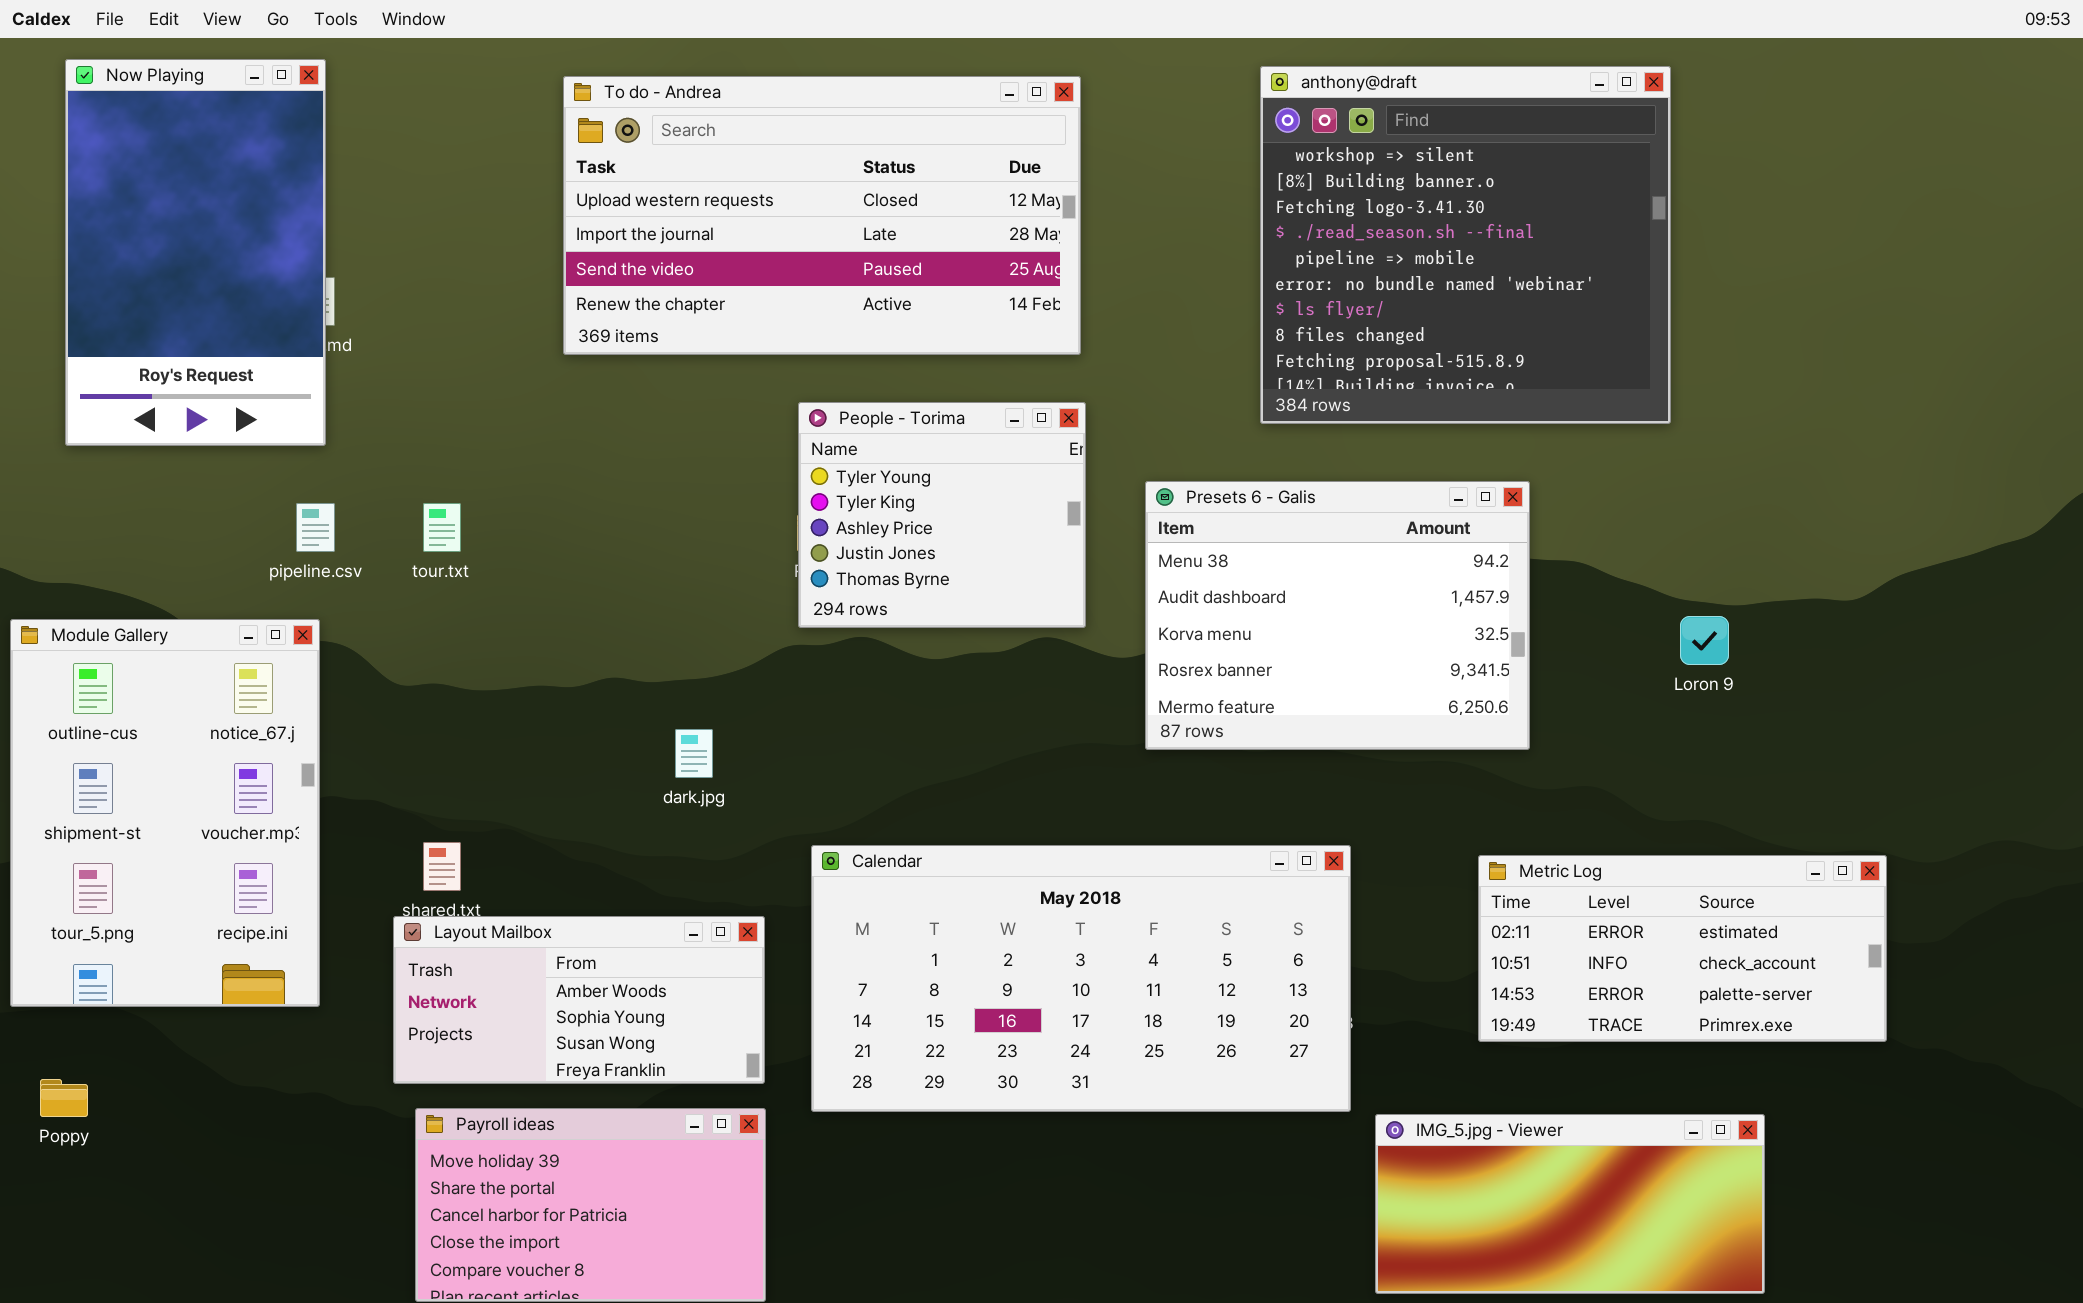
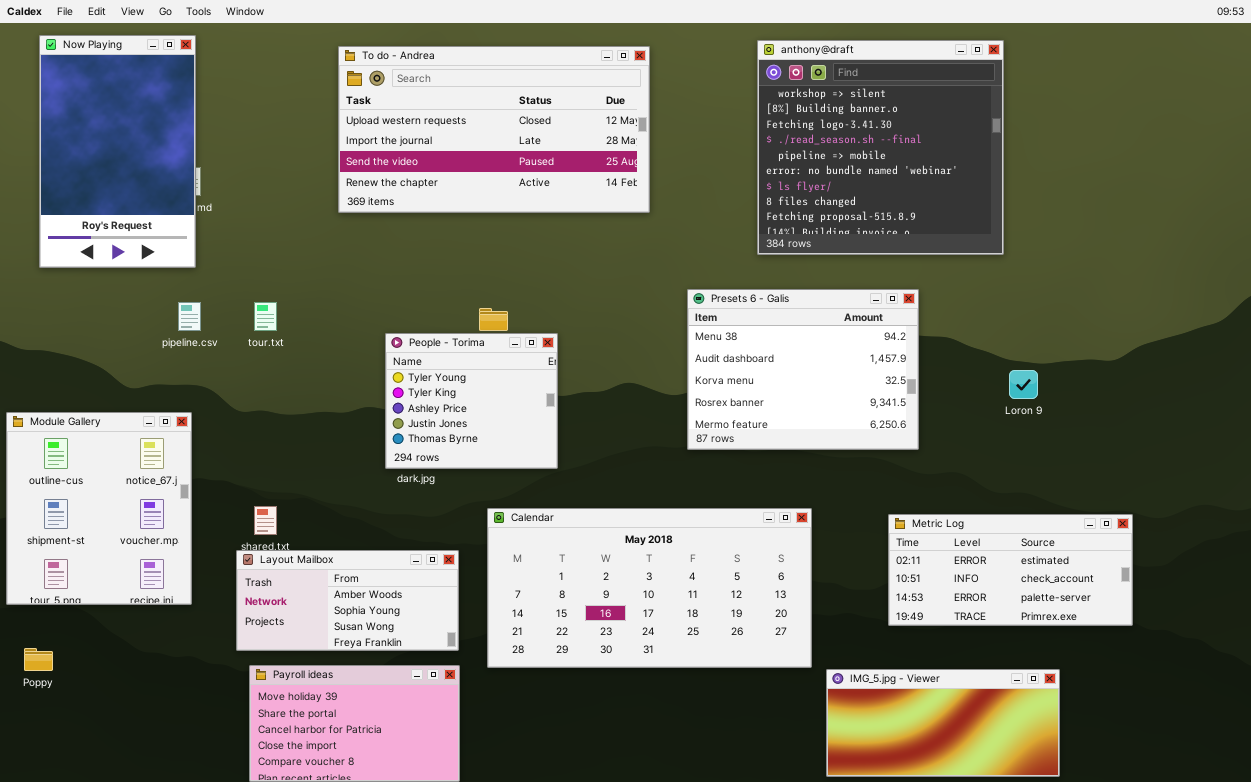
People - Torima: [798,402,1086,628] -> [385,333,558,469], moved
Module Gallery: [10,619,320,1007] -> [6,412,192,605], resized

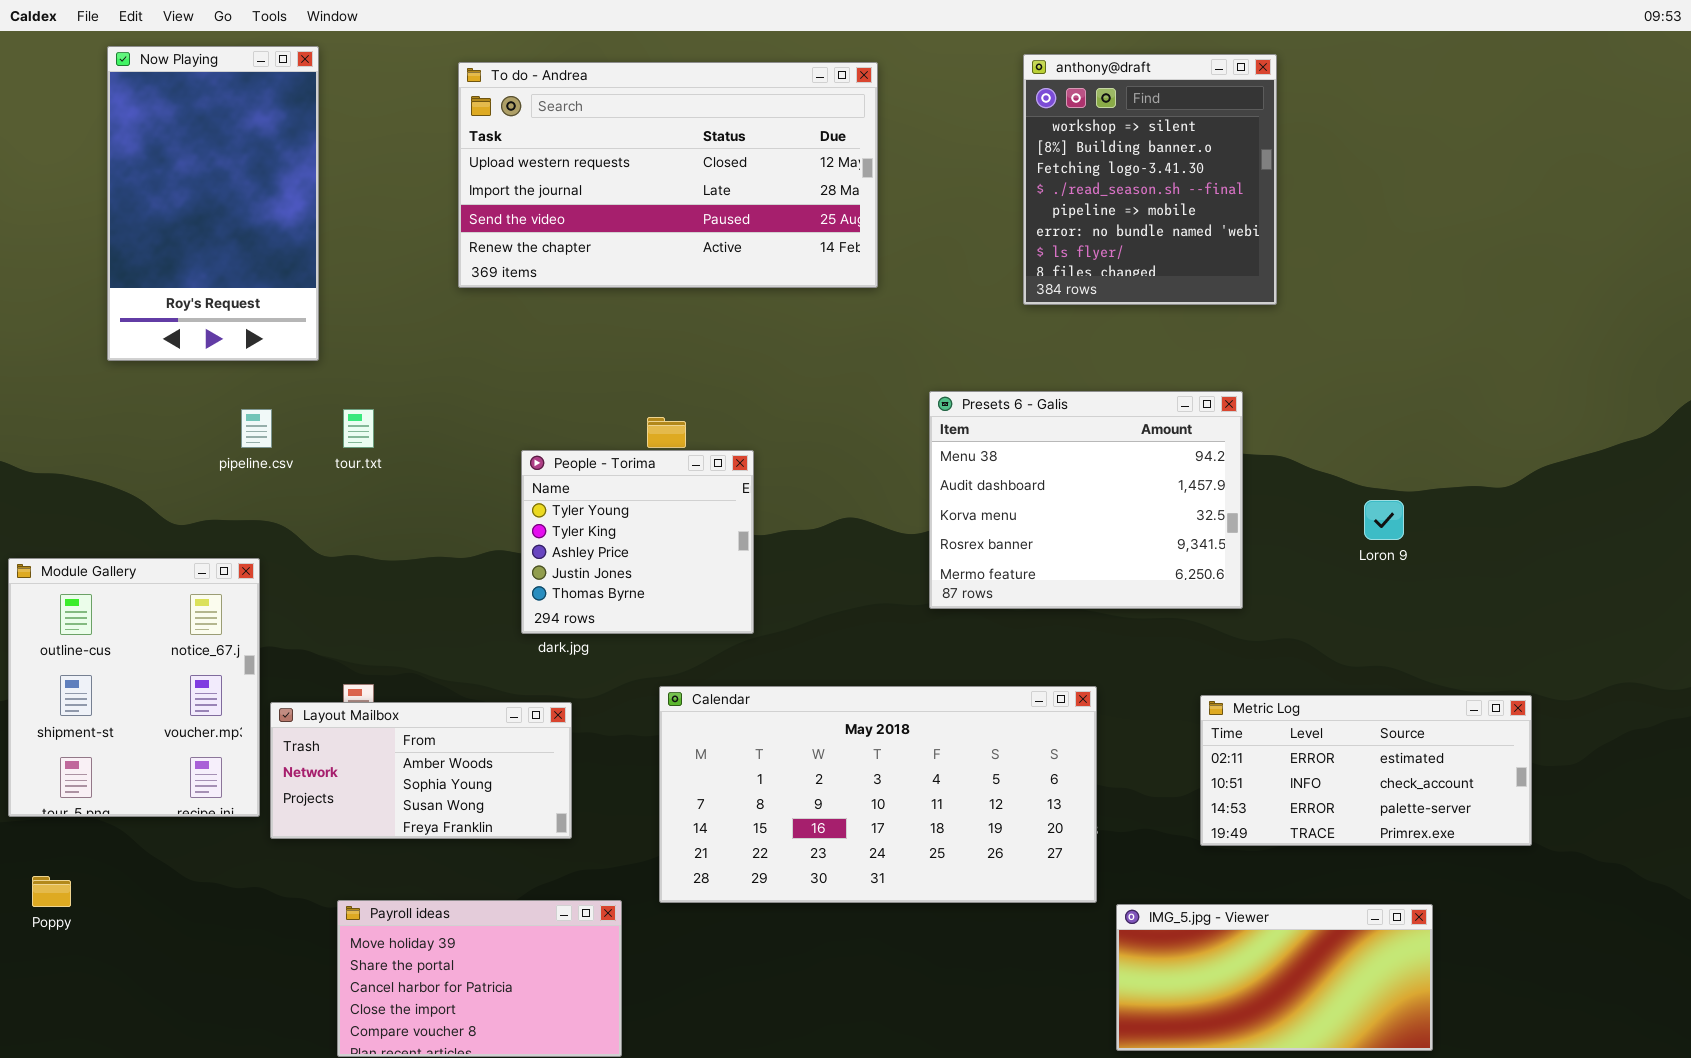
Now Playing: [39,35,196,268] -> [107,46,319,361], moved
anthony@draft: [757,40,1004,255] -> [1023,54,1277,305], resized
Layout Mailbox: [236,550,459,651] -> [270,702,572,839], moved

